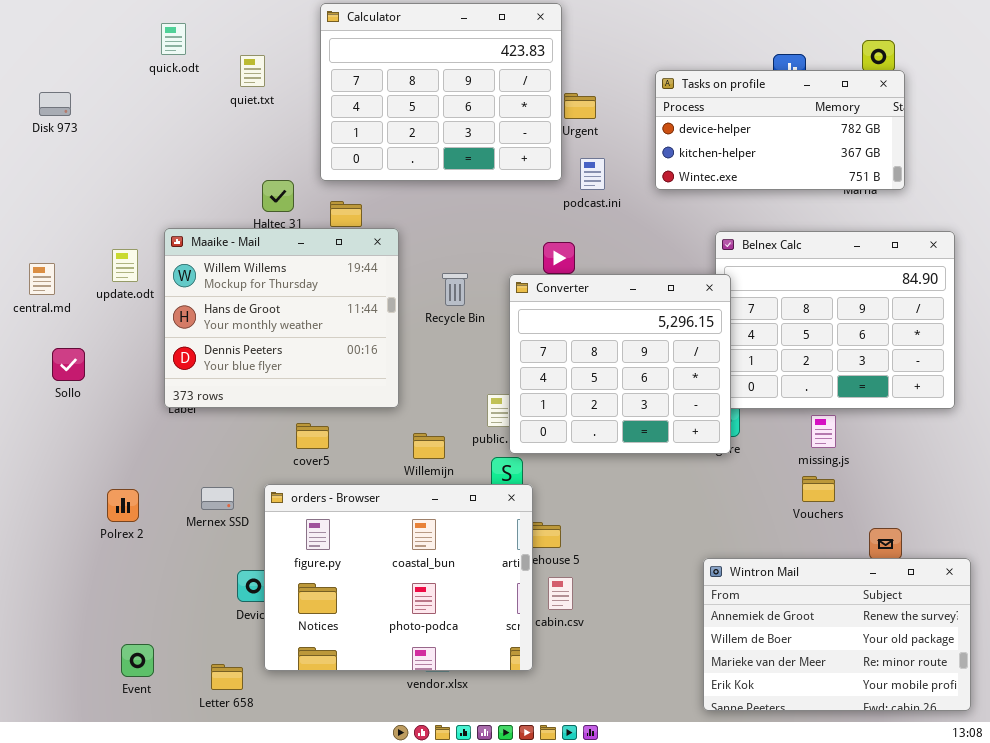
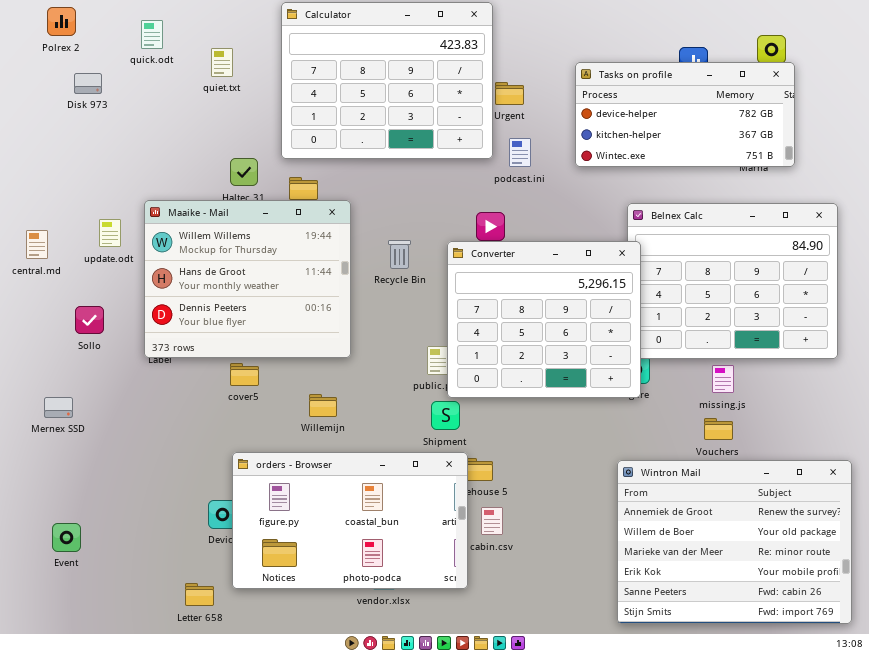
Disk 973: [39,92,71,116] -> [74,73,102,94], moved
Sollo: [52,348,85,381] -> [75,306,104,334], moved
cover5: [296,423,329,449] -> [230,363,259,386], moved
Willemijn: [413,433,445,459] -> [309,394,337,417], moved
orders - Browser: [264,484,533,671] -> [232,452,468,589], resized
Mernex SSD: [201,487,234,510] -> [44,397,73,418], moved
Polrex 2: [107,489,139,522] -> [47,7,76,36], moved
Wintron Mail: [703,558,971,711] -> [617,460,852,624], resized
Event: [121,644,154,677] -> [52,523,81,552], moved

